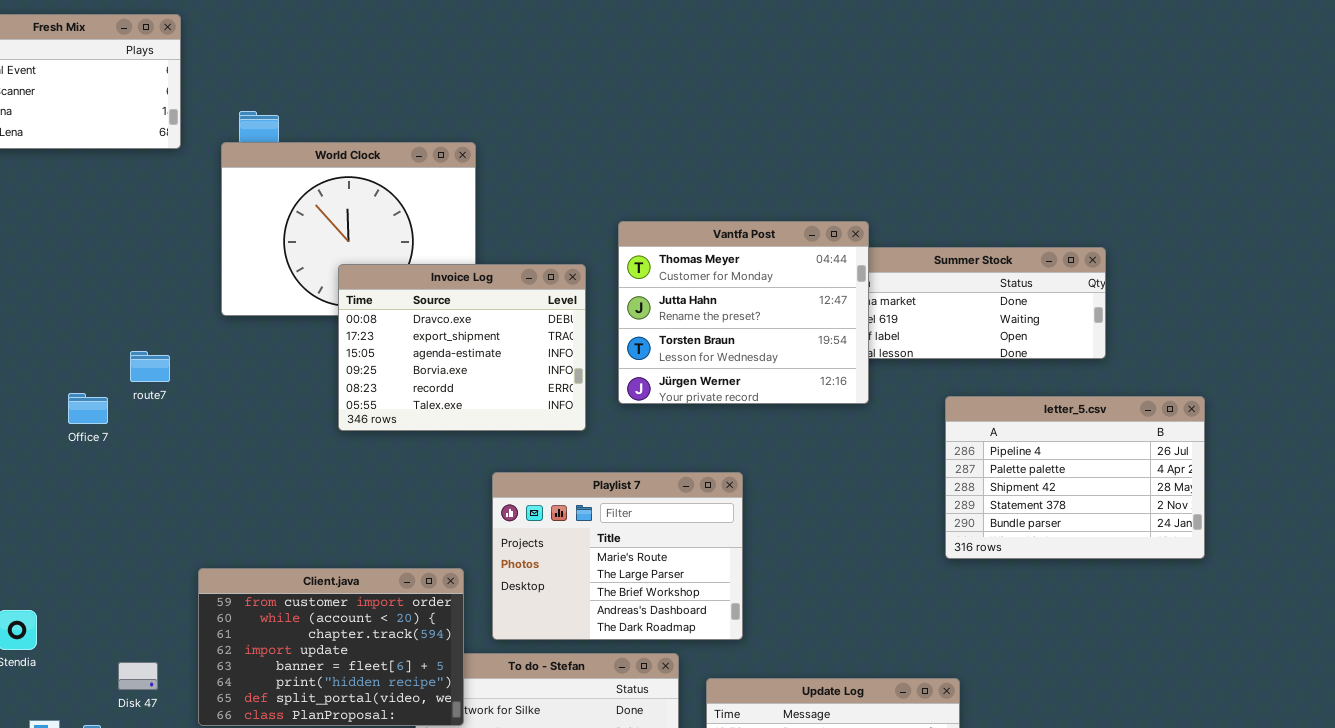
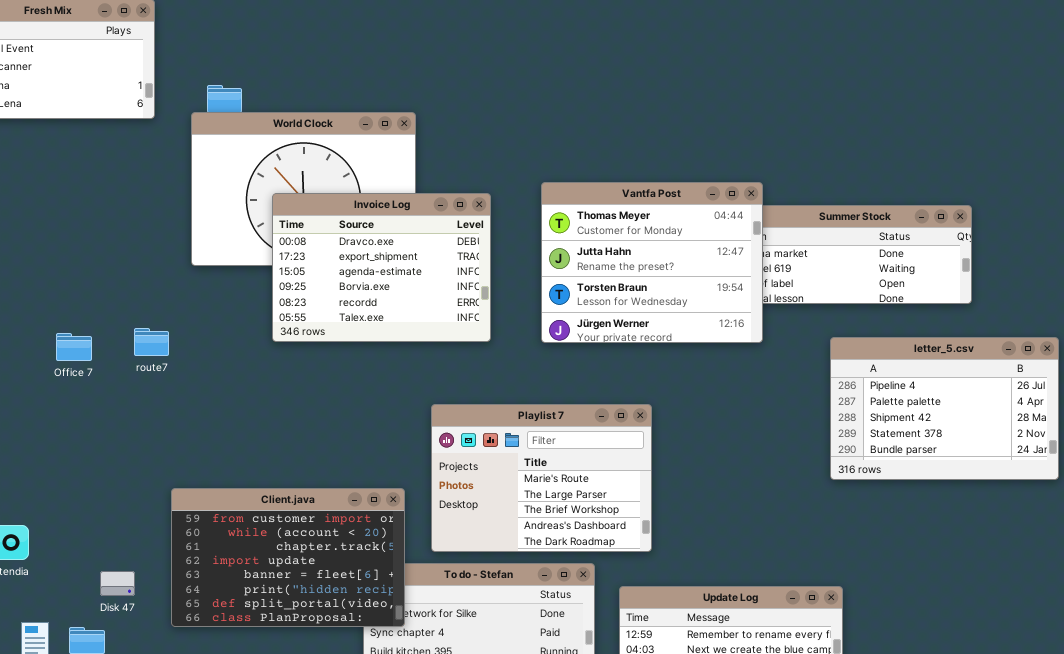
Invoice Log: [338,264,586,431] -> [272,193,491,342], moved
route7: [130,351,170,382] -> [134,328,169,356], moved

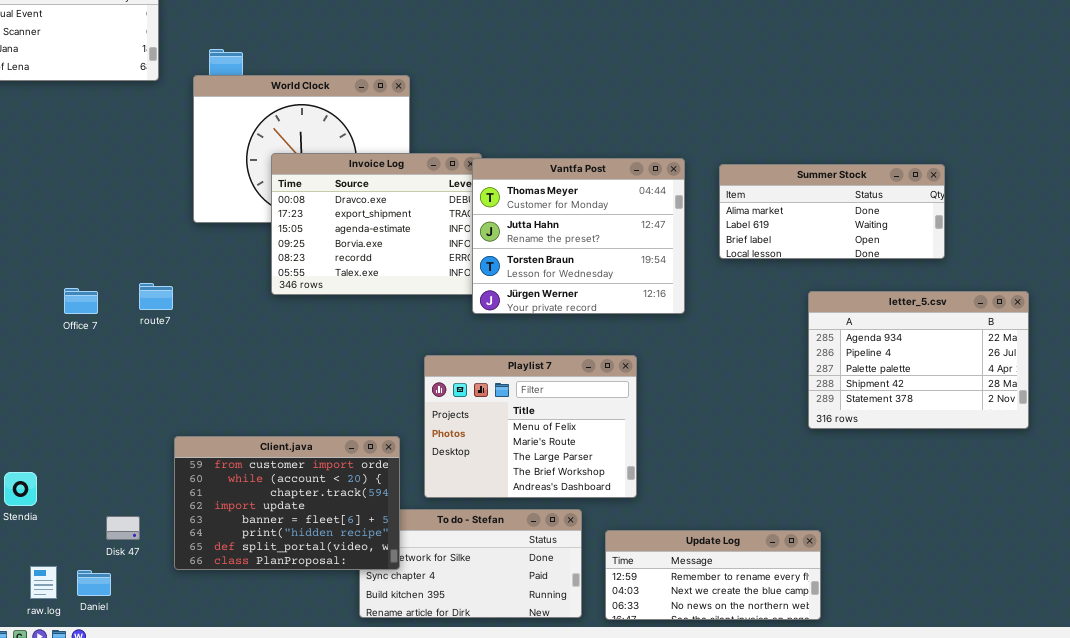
Vantfa Post: [541,182,763,343] -> [472,158,685,314], moved
letter_5.csv: [830,337,1059,480] -> [808,291,1029,429], scrolled up 1 row
Playlist 7: [431,404,652,552] -> [424,355,637,498], scrolled up 1 row

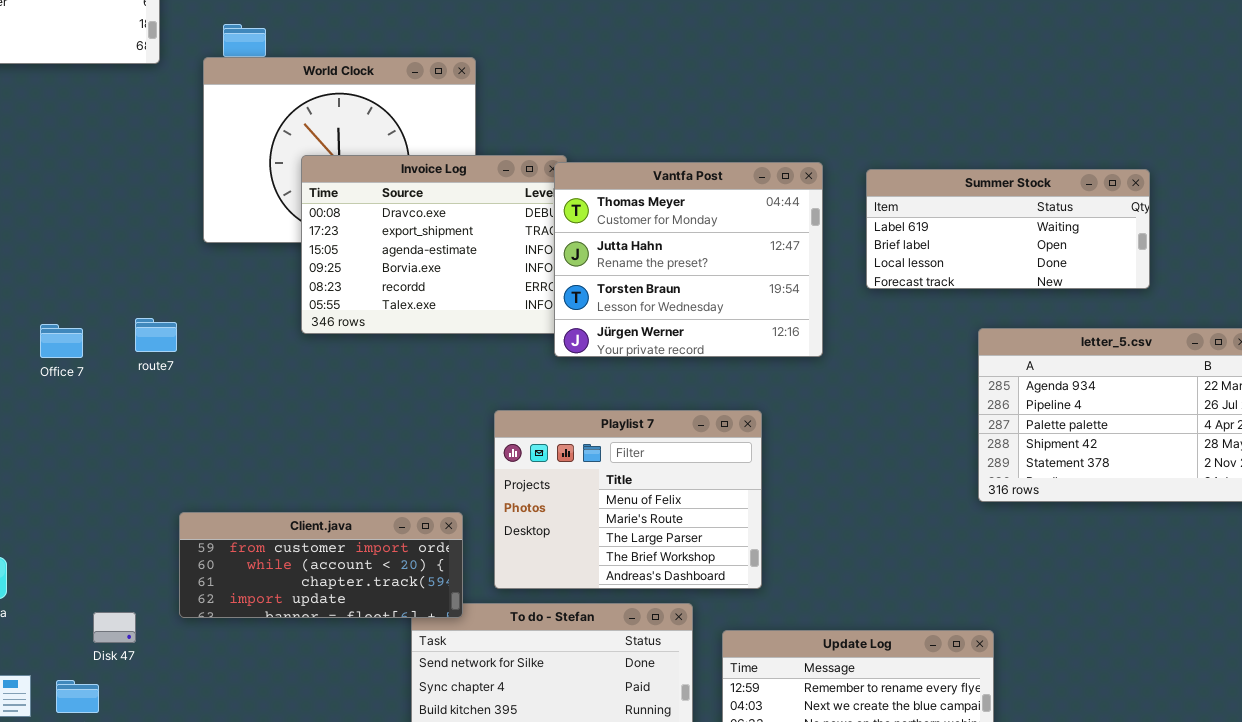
Summer Stock: [719,164,945,259] -> [866,169,1150,289], scrolled down 1 row
Client.java: [174,436,400,570] -> [179,512,463,618], resized

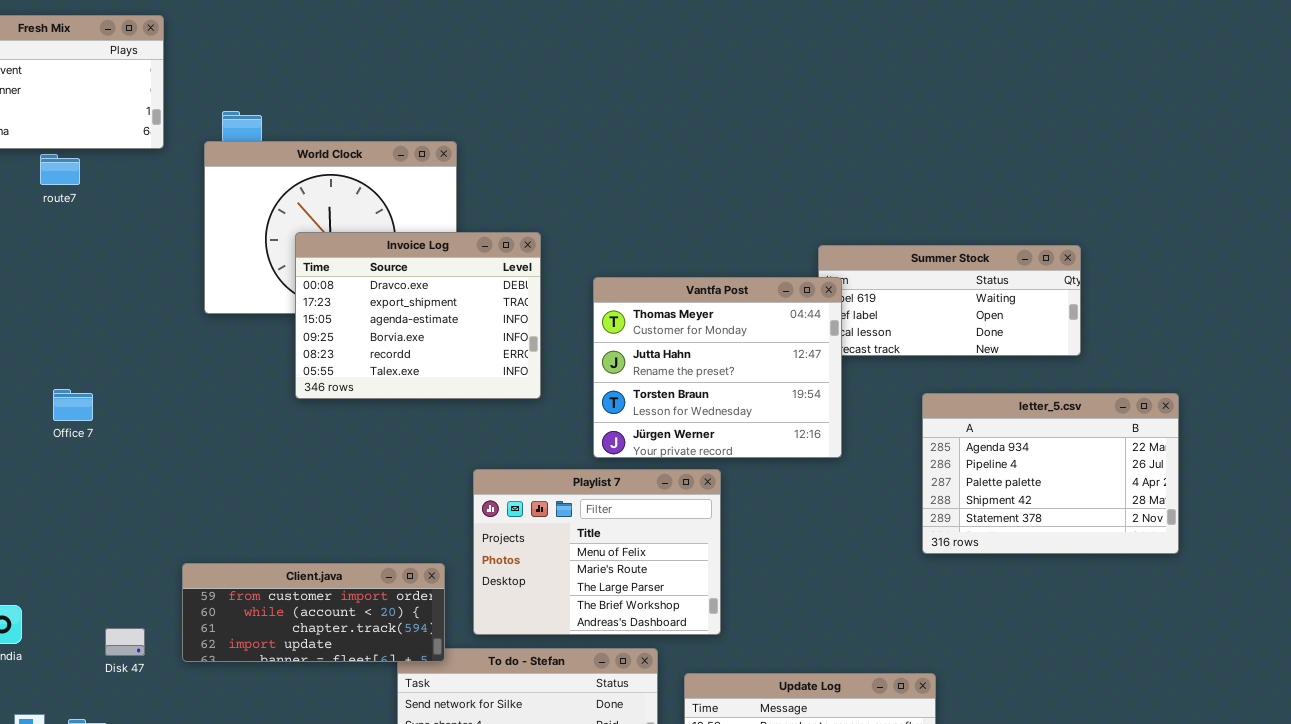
Vantfa Post: [554,162,823,357] -> [593,277,842,458], moved
route7: [135,318,177,352] -> [40,154,80,185], moved
Disk 47: [93,612,136,643] -> [105,628,145,656], moved

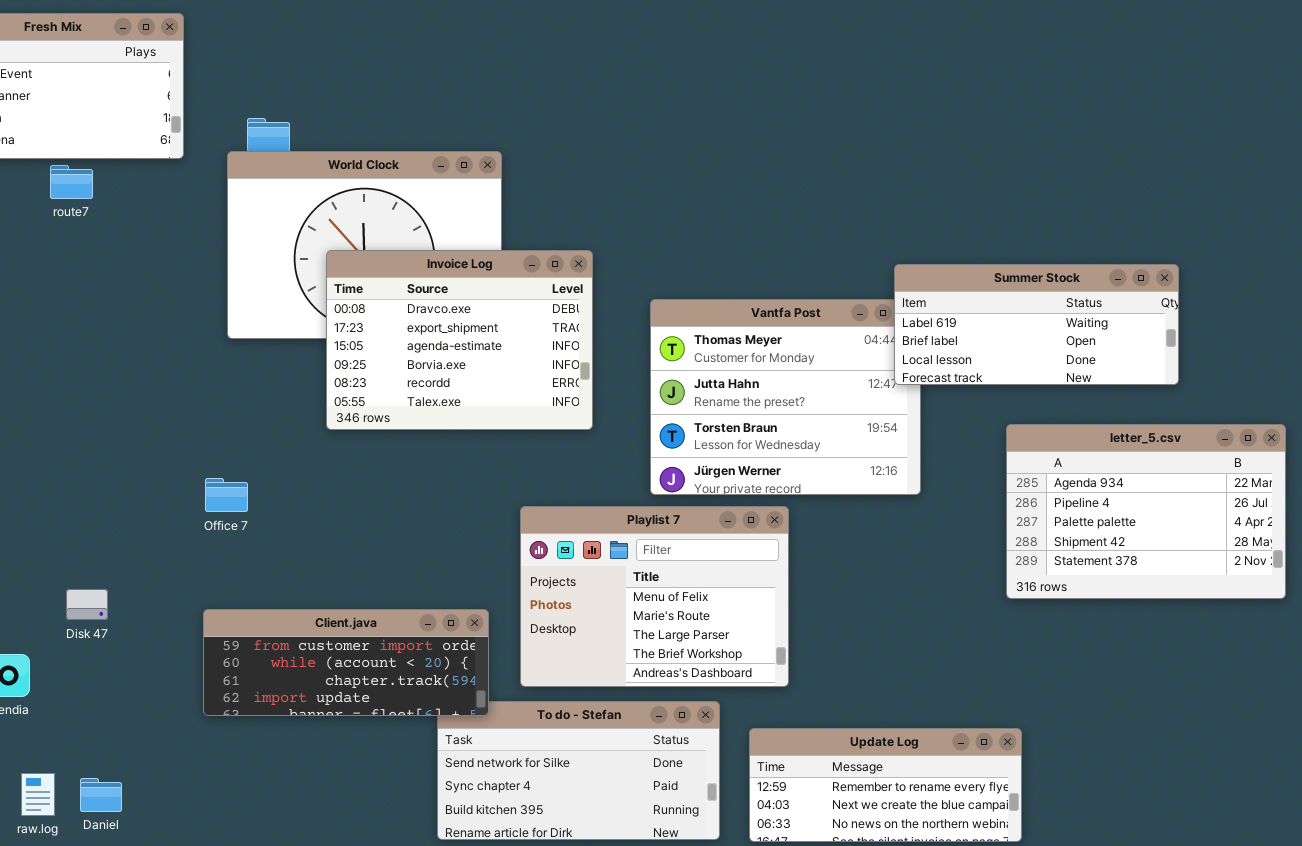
Summer Stock: [818,245,1081,356] -> [894,264,1179,385], raised
Office 7: [53,389,93,421] -> [205,478,248,512], moved
Disk 47: [105,628,145,656] -> [66,589,108,620], moved

